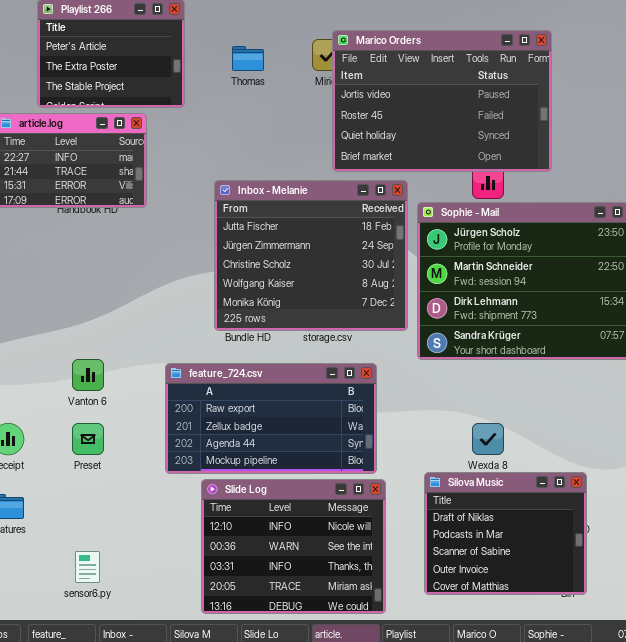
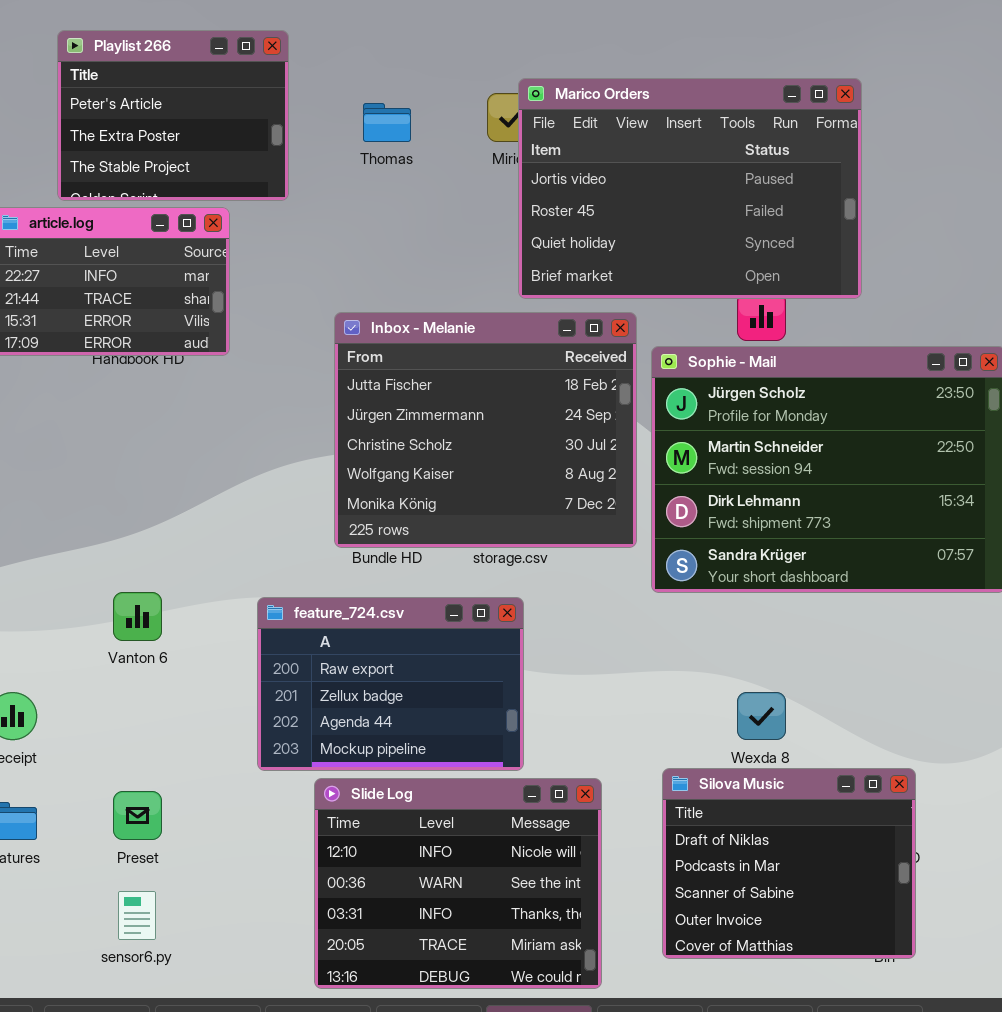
feature_724.csv: [165,363,377,474] -> [257,597,524,771], resized
Preset: [72,423,104,455] -> [113,791,162,840], moved

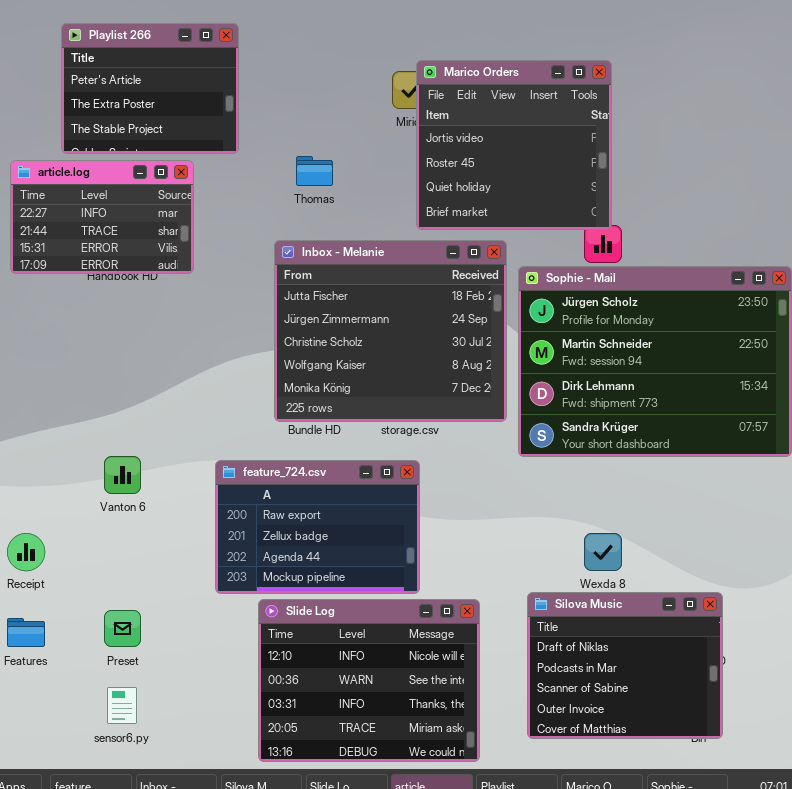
Marico Orders: [518,78,862,299] -> [416,60,612,230], resized
Thomas: [363,103,411,142] -> [296,156,333,186], moved

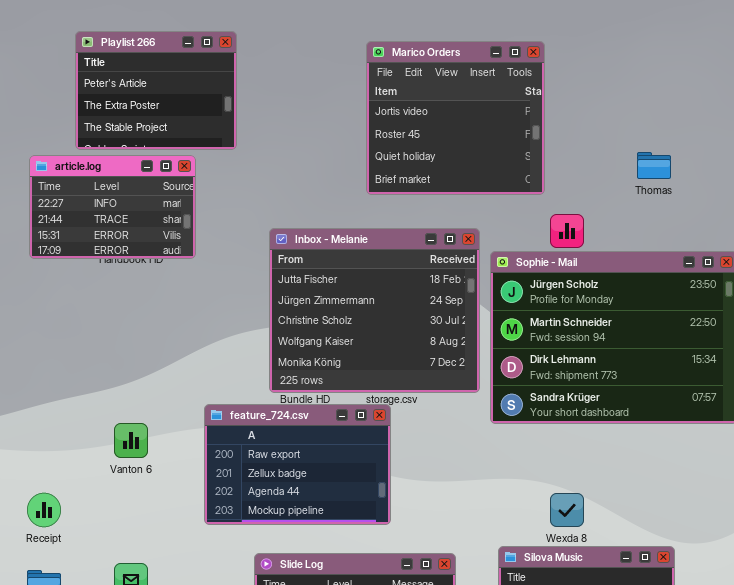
Marico Orders: [416,60,612,230] -> [366,41,545,195], moved
Thomas: [296,156,333,186] -> [637,152,671,179], moved
feature_724.csv: [215,460,420,594] -> [204,404,391,525], moved

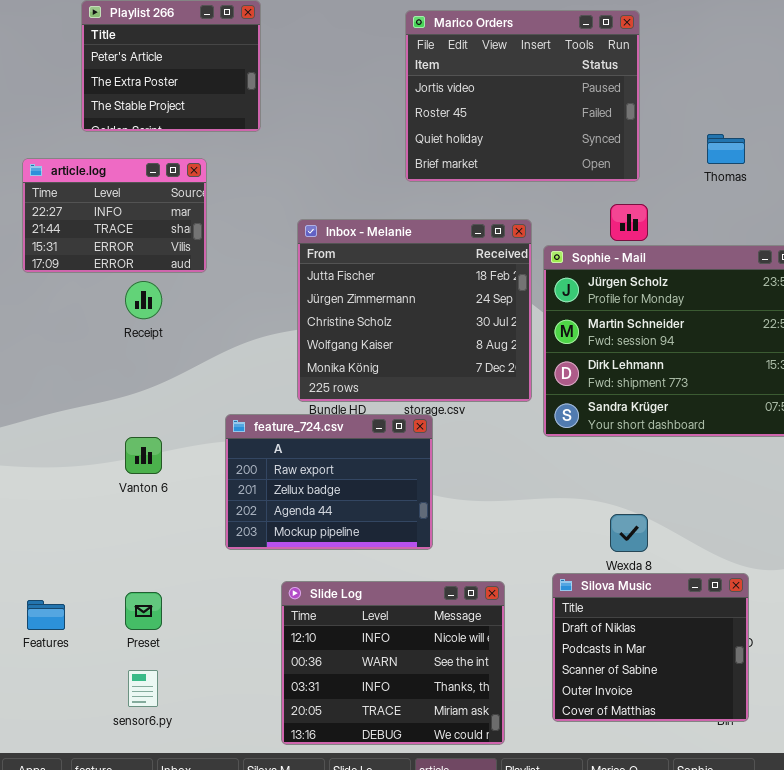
Marico Orders: [366,41,545,195] -> [405,10,640,182], resized
article.log: [29,155,196,259] -> [22,158,207,273], moved
Receipt: [27,493,61,527] -> [125,281,162,319], moved

